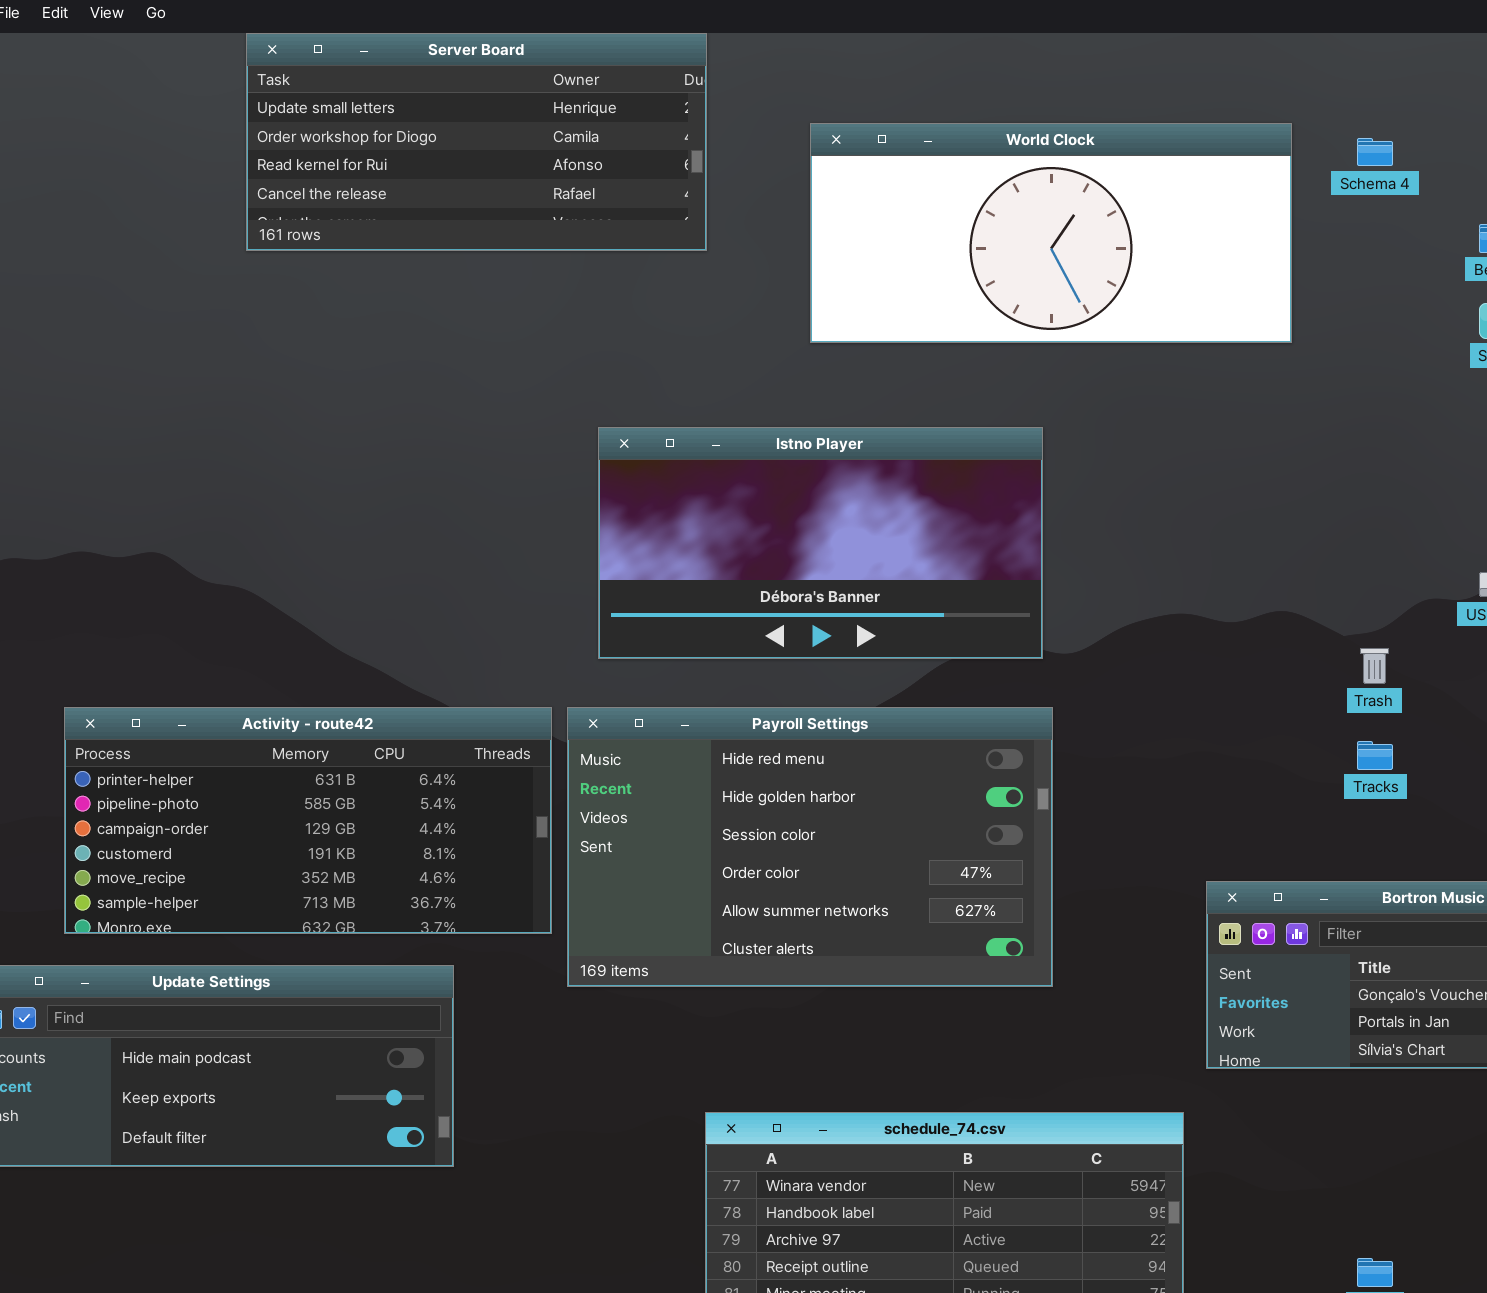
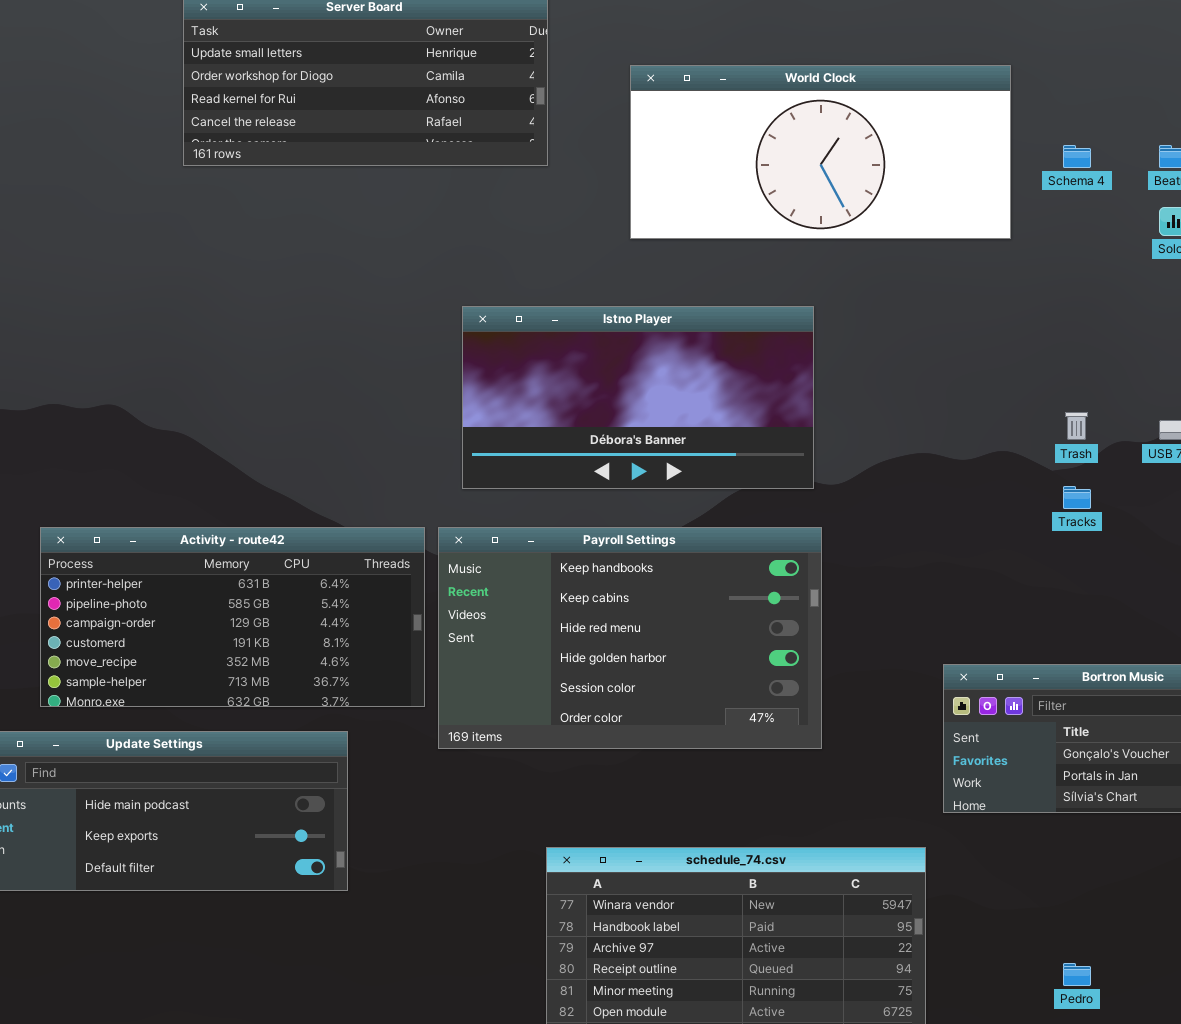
Schema 4: [1357,138,1393,166] -> [1063,145,1091,168], moved
Trash: [1360,648,1389,684] -> [1065,412,1088,440], moved
Payroll Settings: [567,707,1053,987] -> [438,527,822,749], scrolled up 2 rows
Tracks: [1357,741,1393,770] -> [1063,486,1091,509], moved

